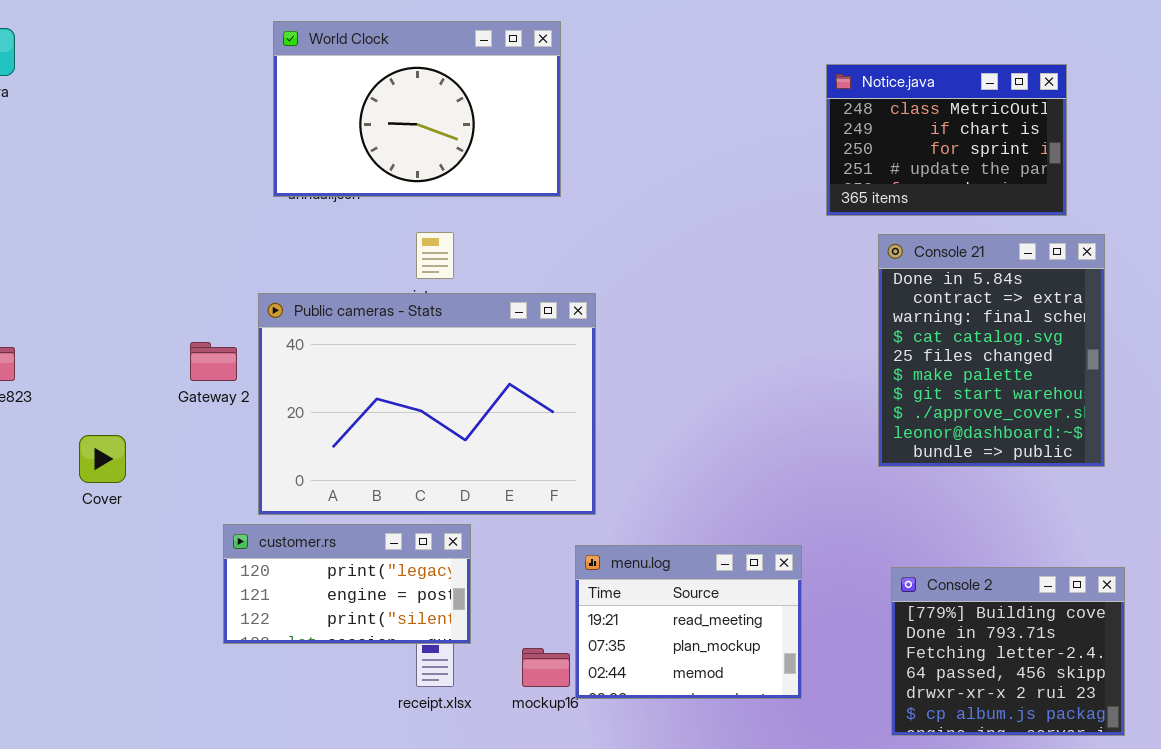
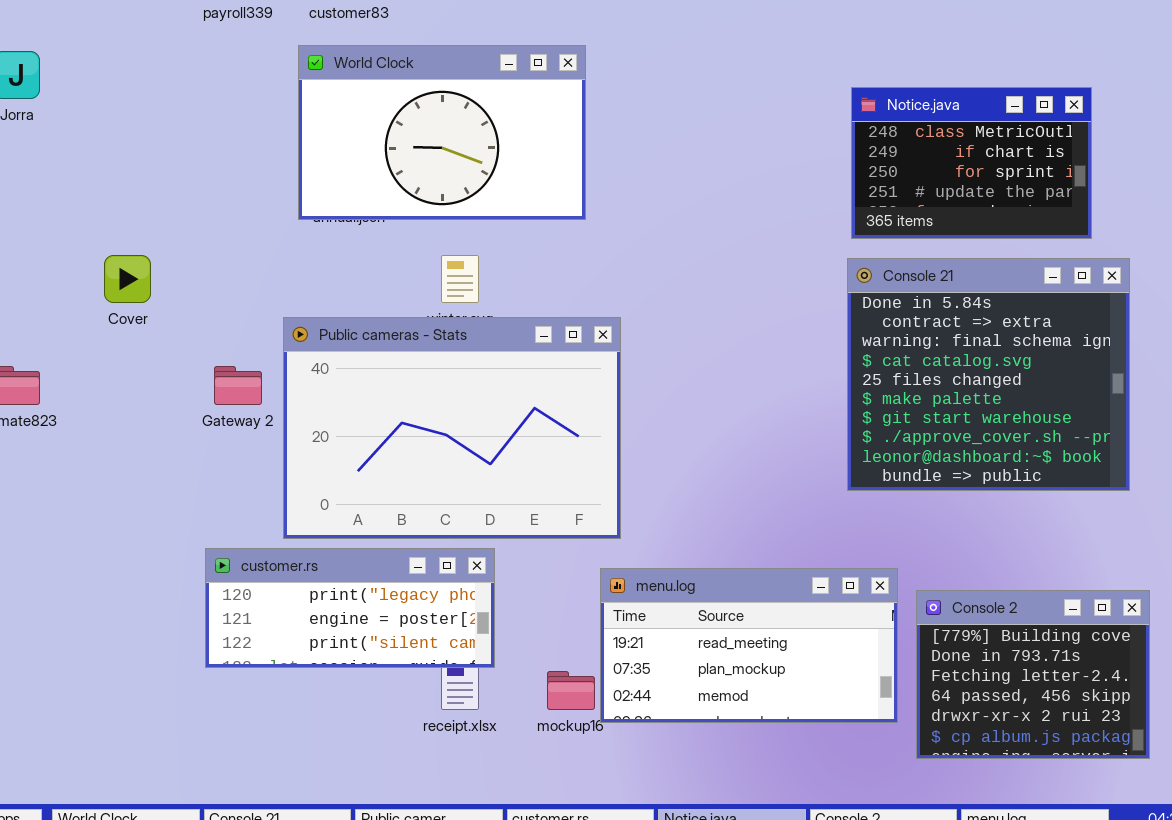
Console 21: [878,234,1105,467] -> [847,258,1130,491], resized
Cover: [79,435,126,483] -> [104,255,151,303], moved
customer.rs: [223,524,471,644] -> [205,548,495,668], resized
menu.log: [575,545,802,699] -> [600,568,898,723], resized

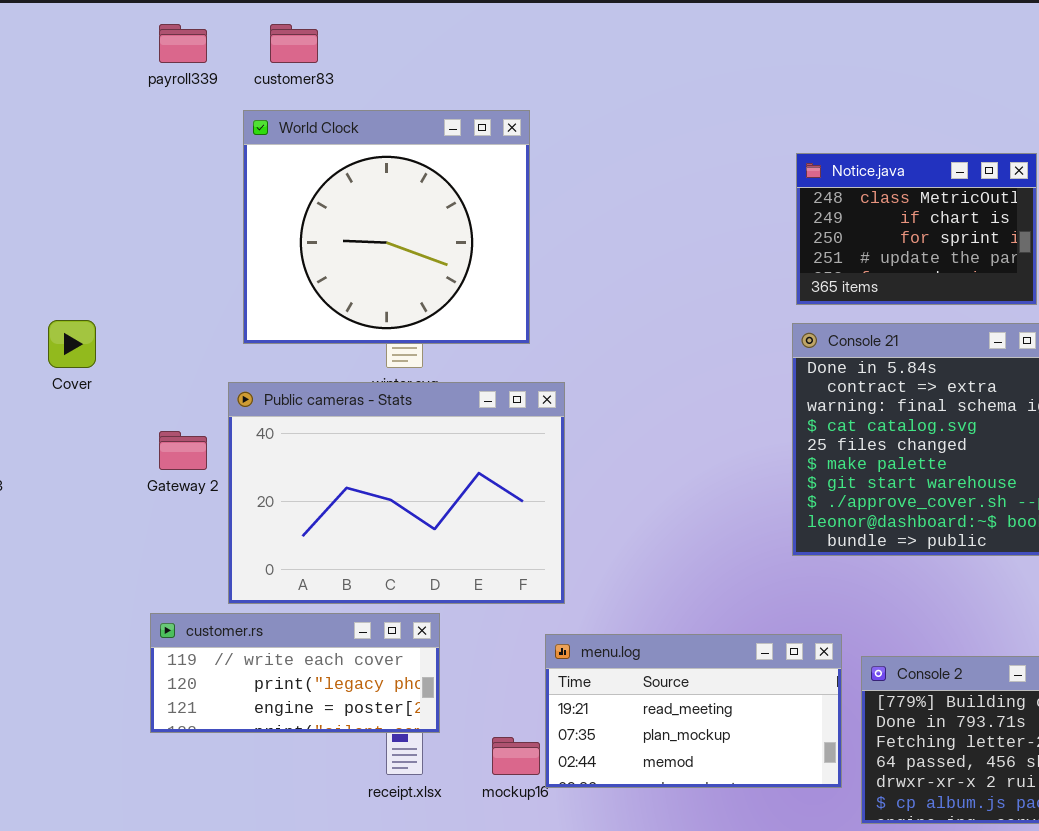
World Clock: [298,45,586,220] -> [243,110,530,344], resized
customer.rs: [205,548,495,668] -> [150,613,440,733], scrolled up 1 row

